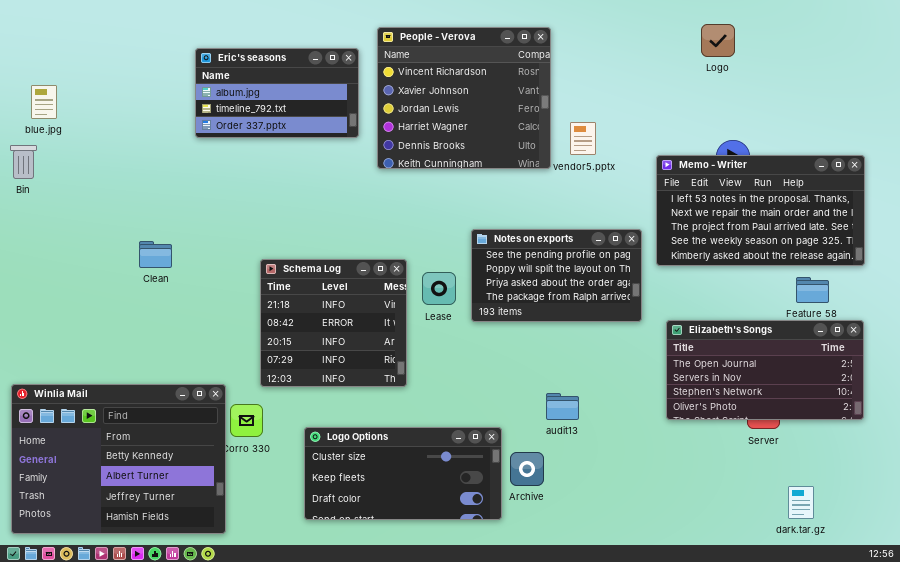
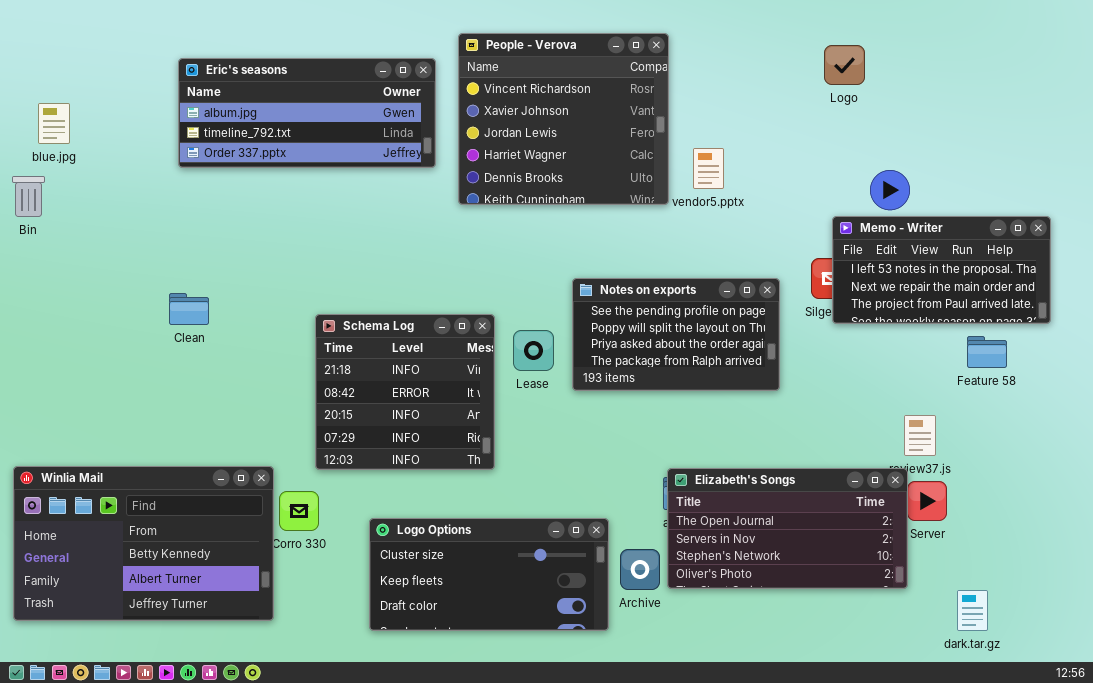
Logo: [701,24,735,57] -> [824,45,865,85], moved
Eric's seasons: [195,48,359,138] -> [178,58,436,168], resized
Memo - Writer: [656,155,865,266] -> [832,216,1051,324], resized
Elizabeth's Songs: [666,320,864,420] -> [667,468,908,589], moved
Winlia Mail: [11,384,226,534] -> [13,466,274,621], resized

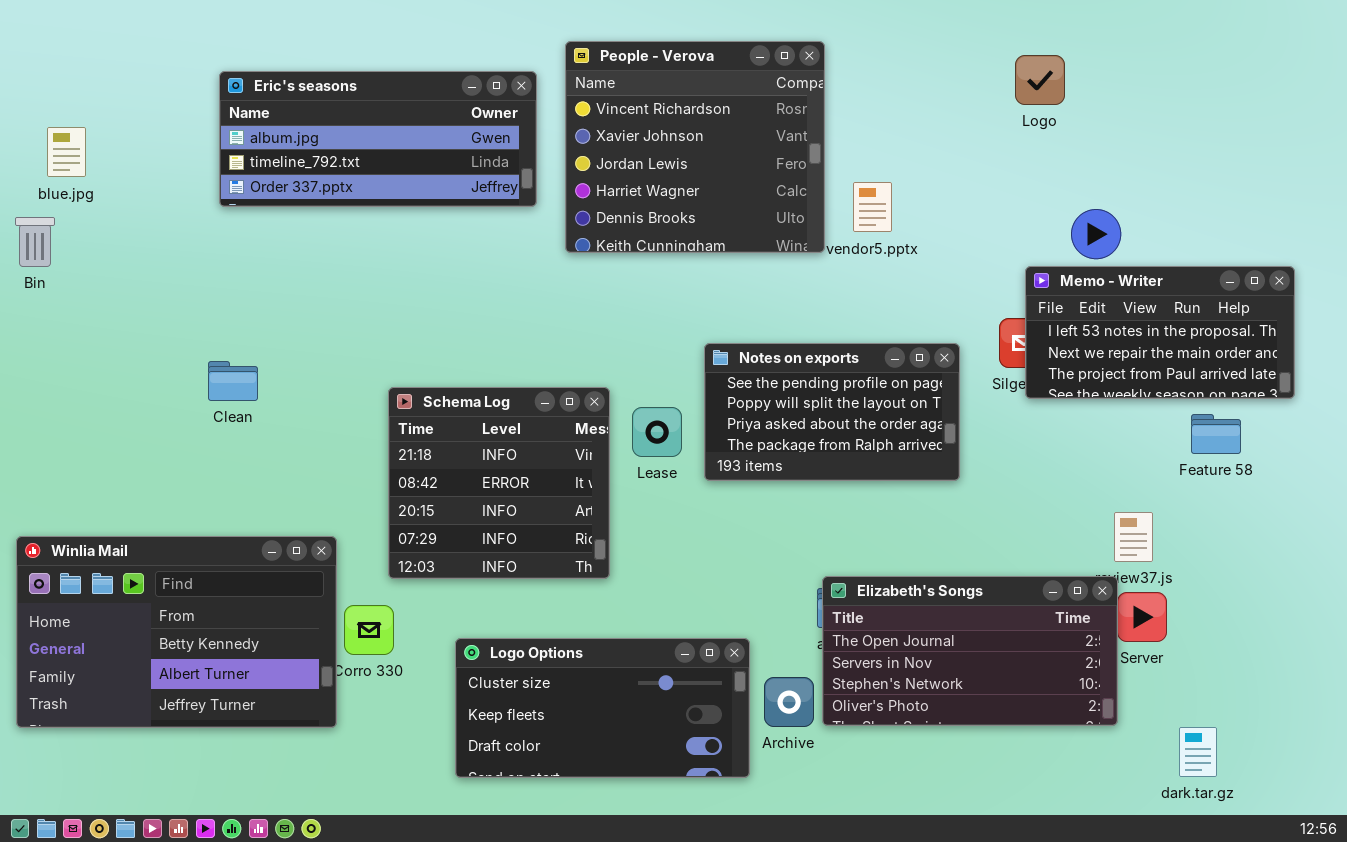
Winlia Mail: [13,466,274,621] -> [16,536,337,728], moved

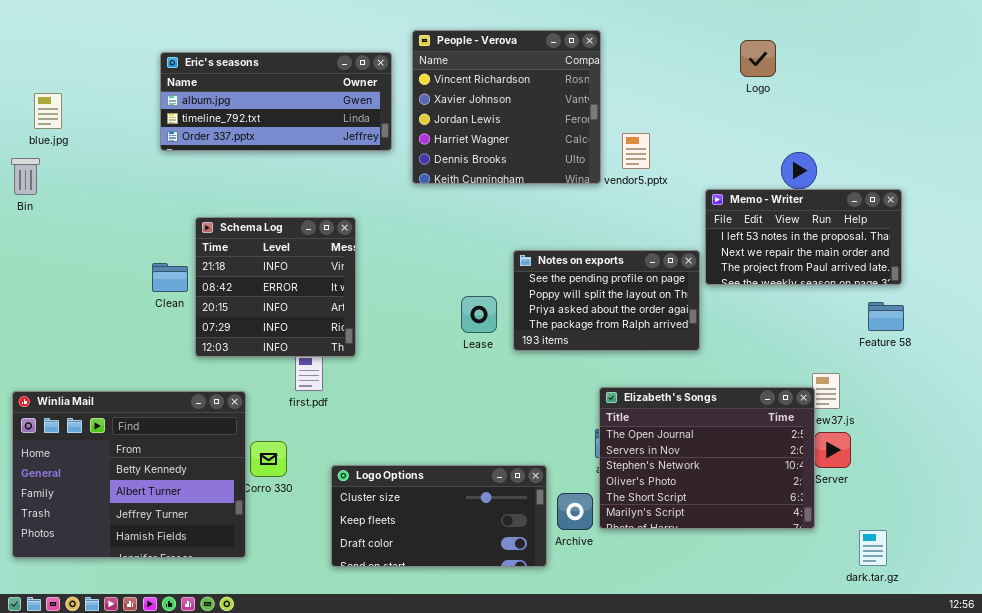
Memo - Writer: [1025,266,1295,399] -> [705,189,902,285], moved
Schema Log: [388,387,610,579] -> [195,217,356,357], moved
Winlia Mail: [16,536,337,728] -> [12,391,246,558], resized
Elizabeth's Songs: [822,576,1118,726] -> [599,387,815,529], resized

